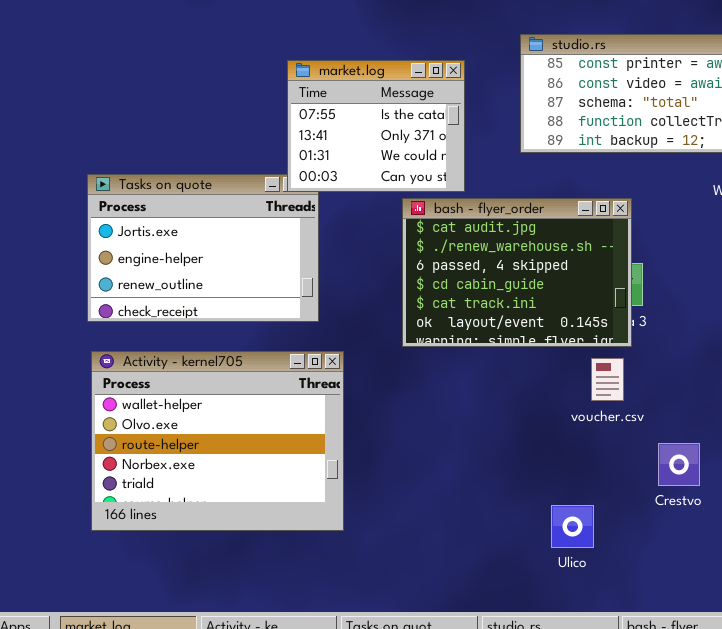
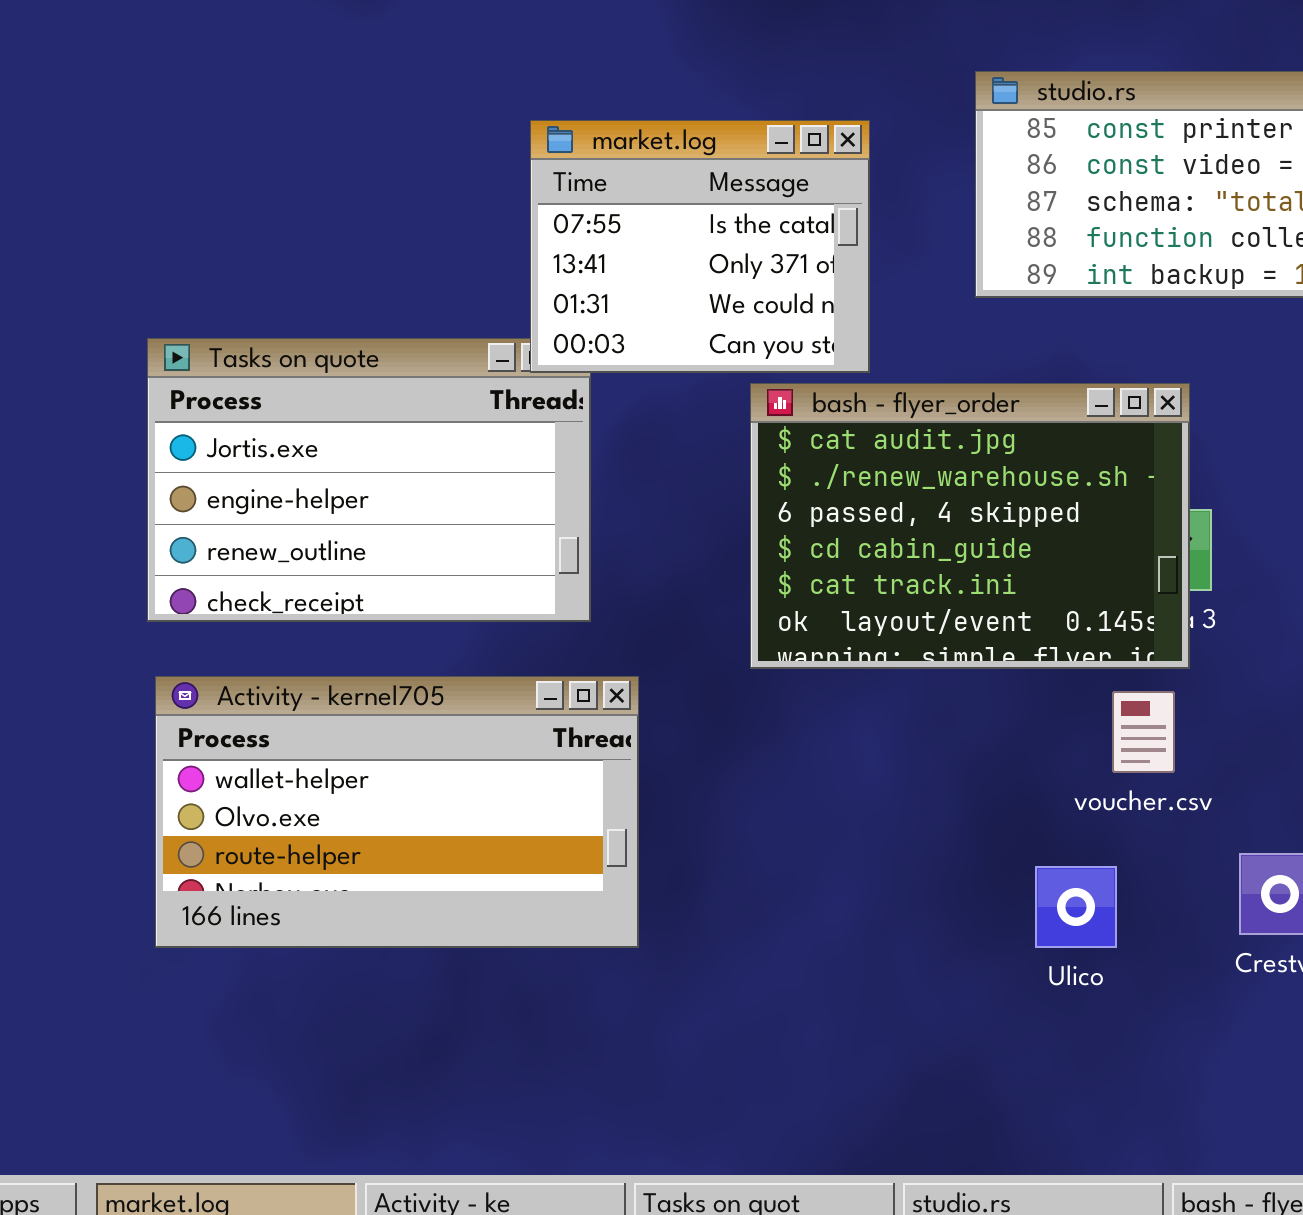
Activity - kernel705: [91,351,344,531] -> [155,676,639,948], resized
Ulico: [551,505,594,548] -> [1035,866,1117,948], moved

